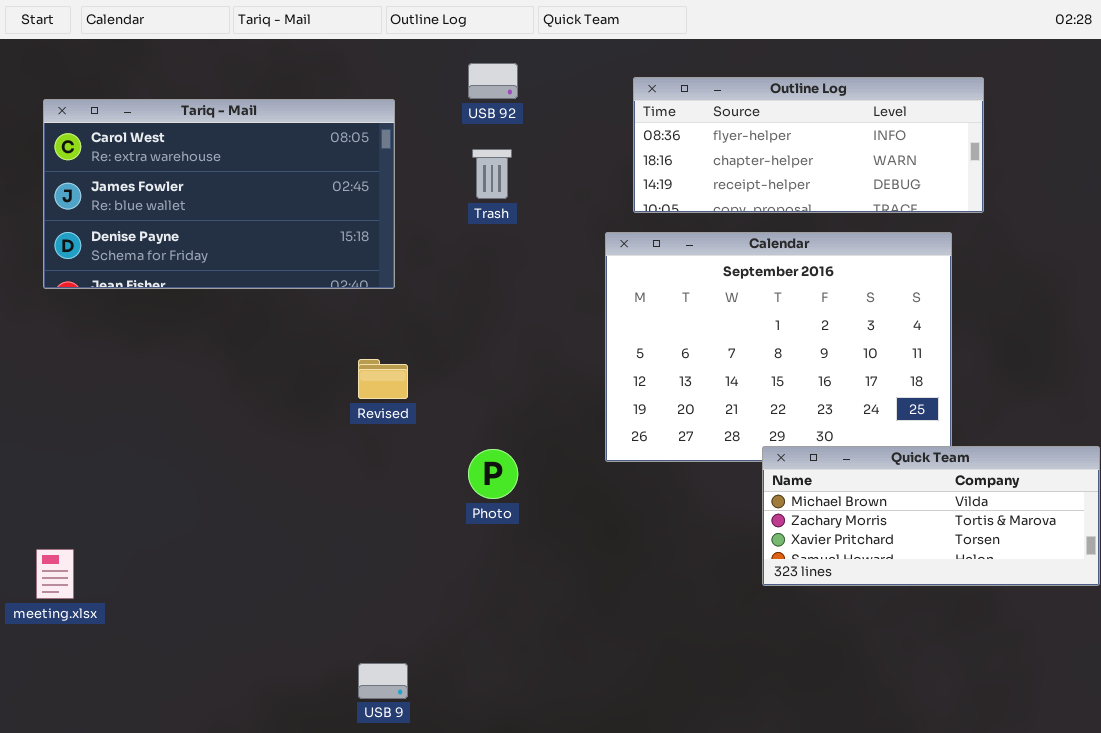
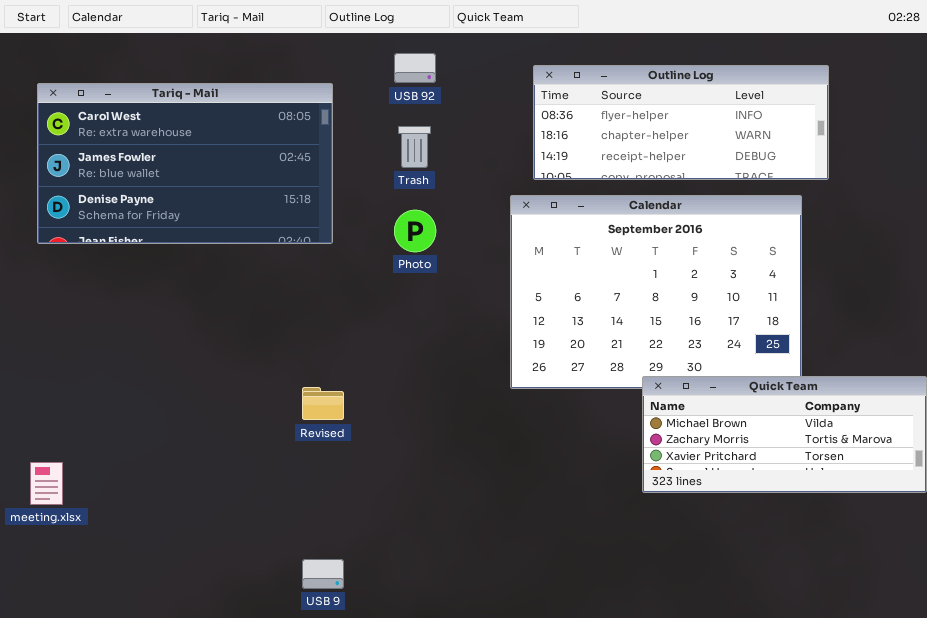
Revised: [358,359,408,399] -> [302,387,344,420], moved
Photo: [468,449,518,499] -> [394,210,436,252], moved

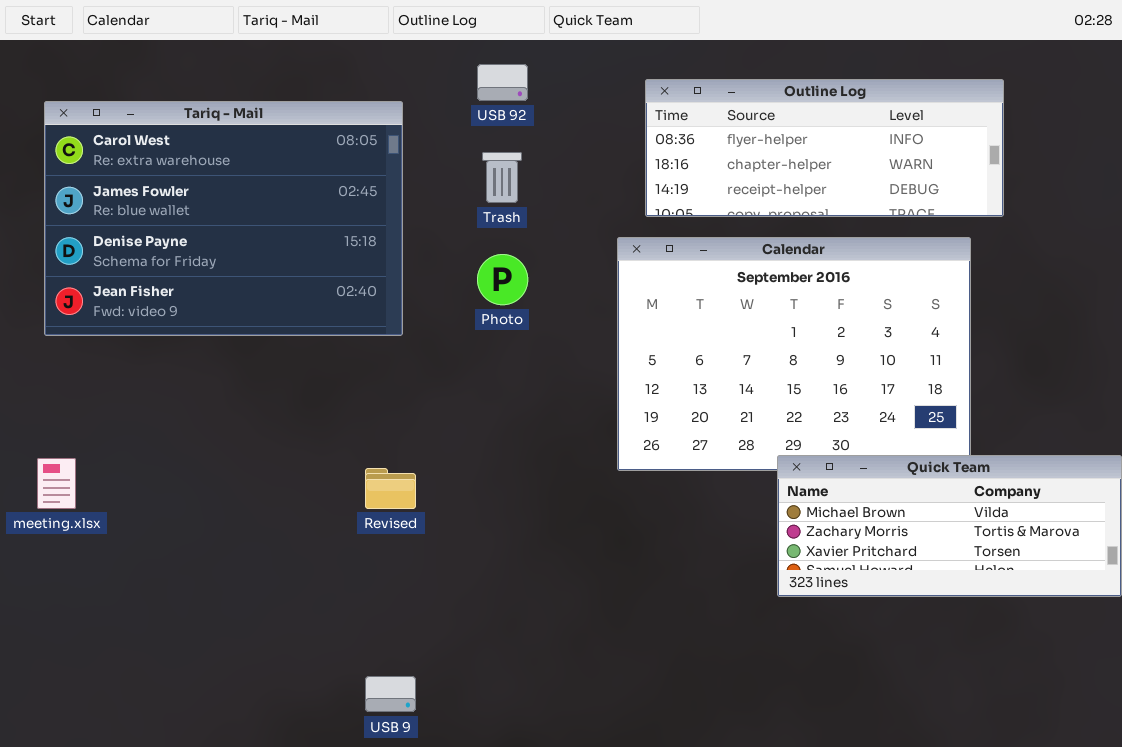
Tariq - Mail: [37,83,333,244] -> [44,101,403,336], resized
meeting.xlsx: [30,462,63,505] -> [37,458,76,509], moved

